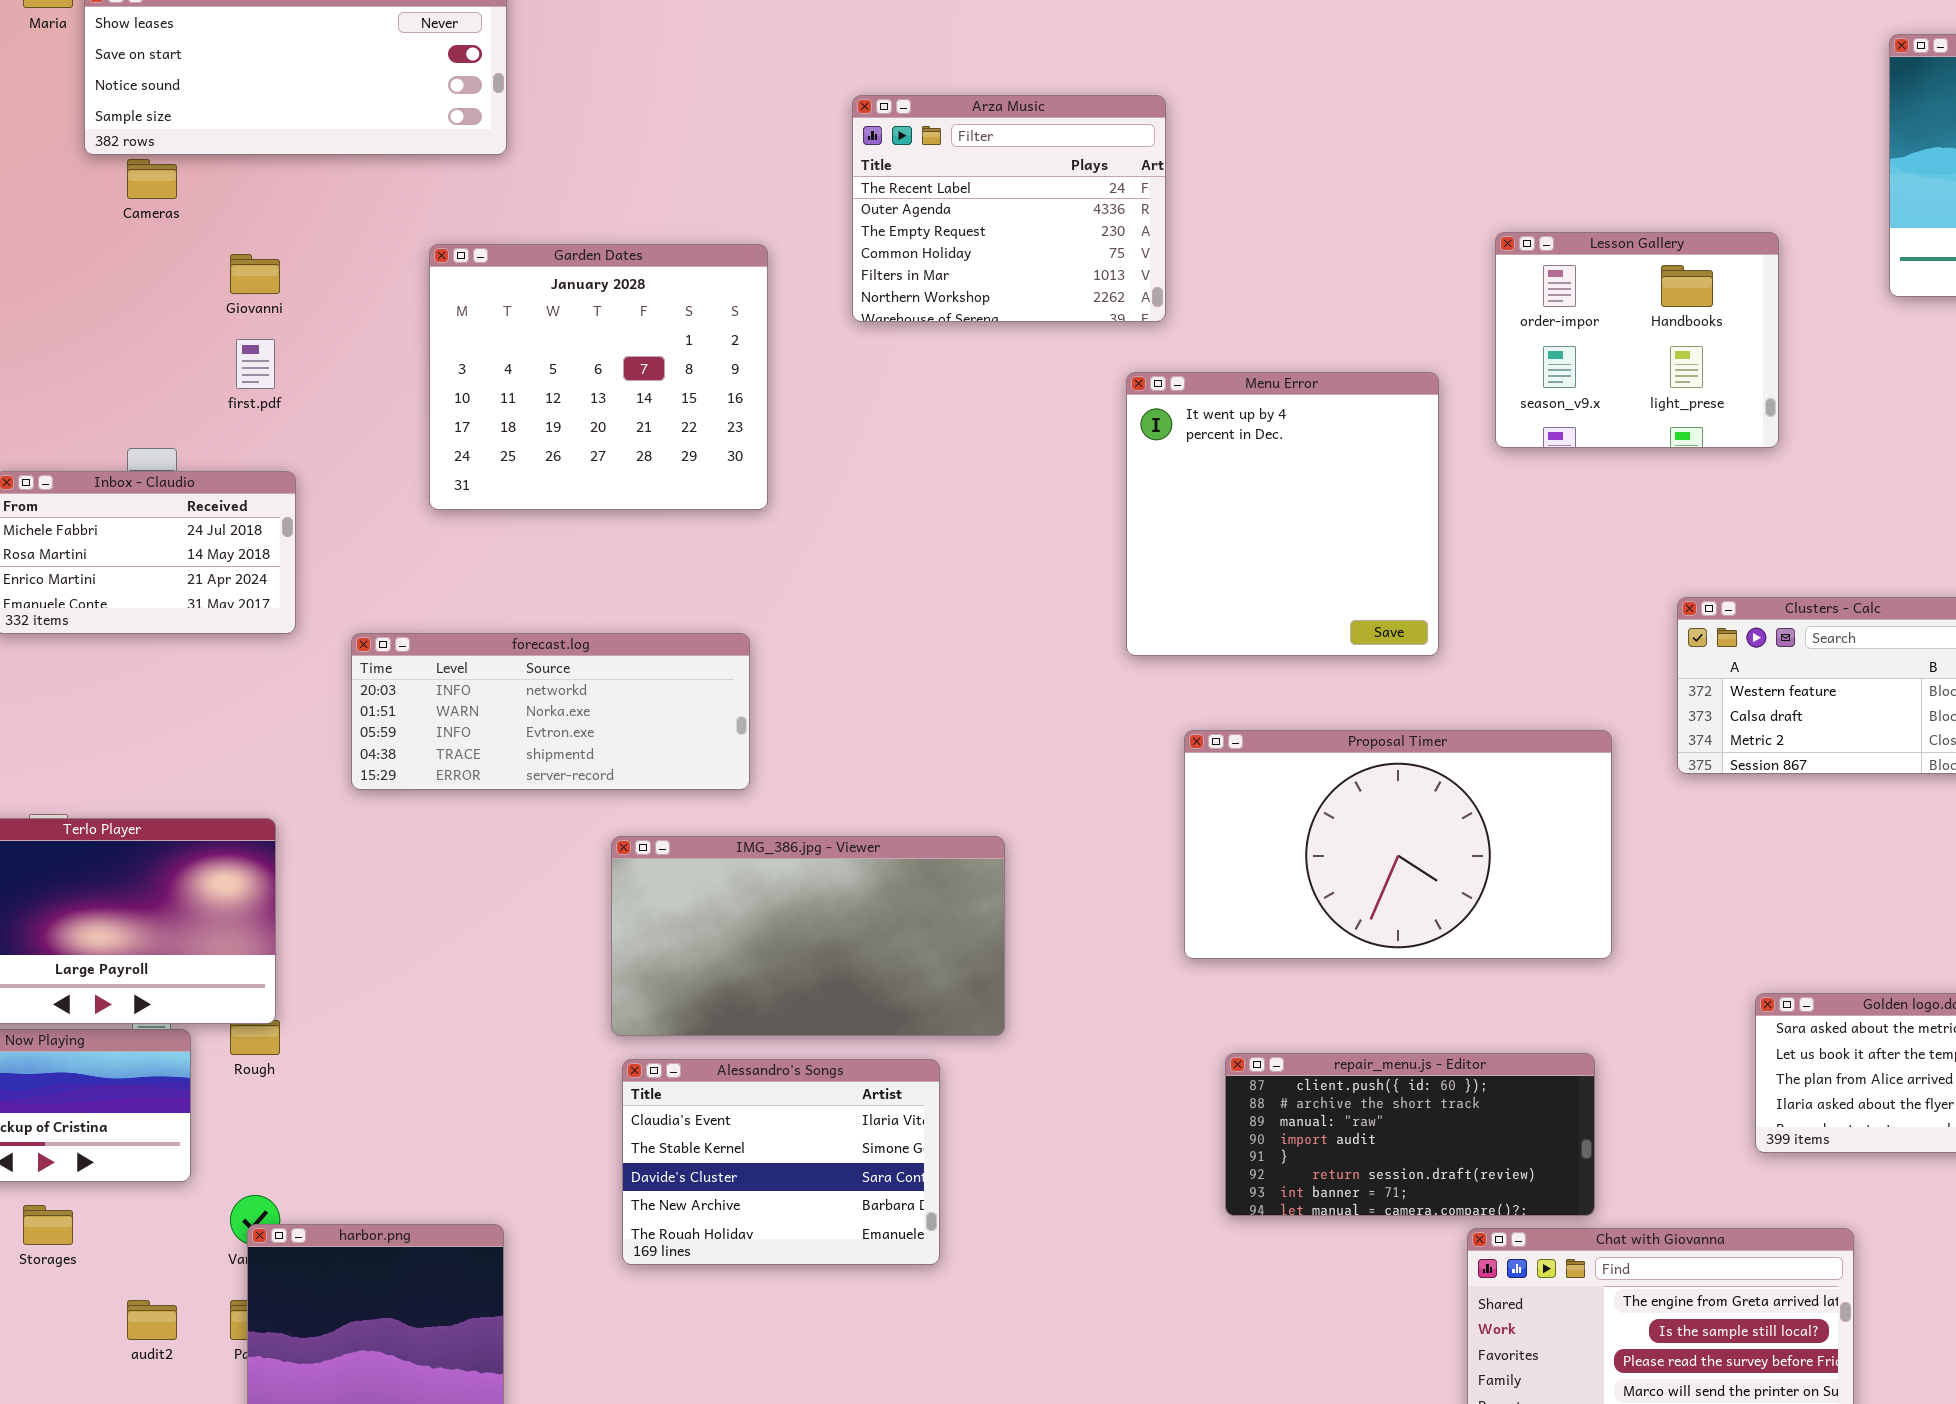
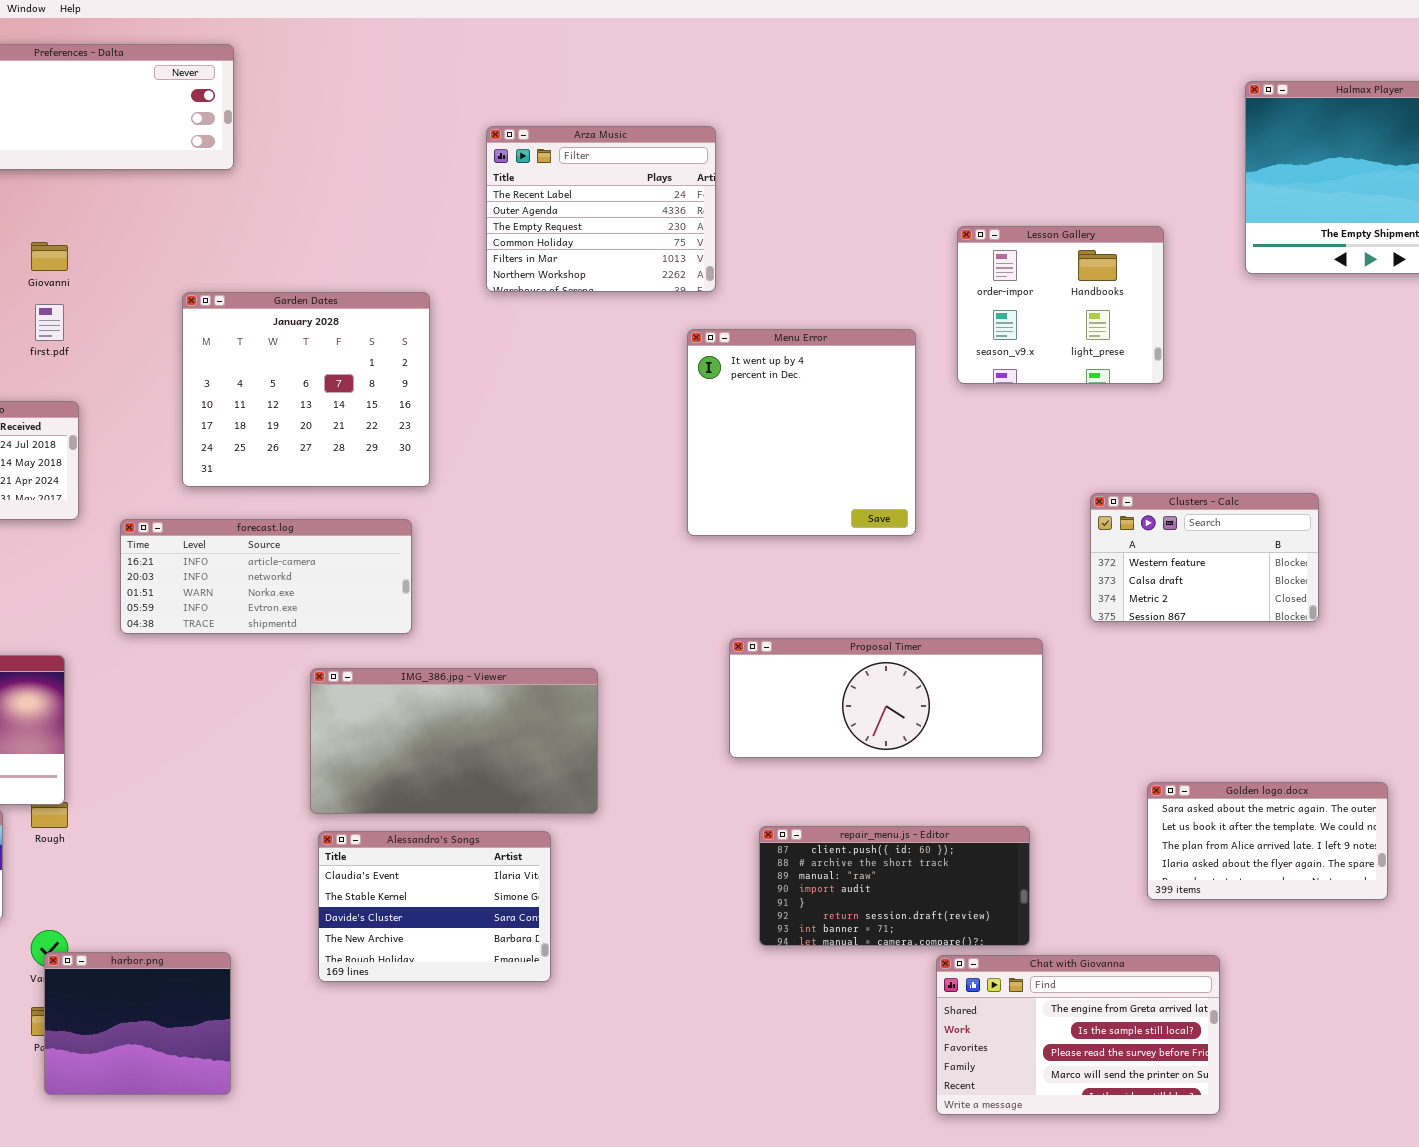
Garden Dates: [429,244,768,510] -> [182,292,430,487], moved
forecast.log: [351,633,750,790] -> [120,519,412,634], scrolled up 1 row
Proposal Timer: [1184,730,1612,959] -> [729,638,1043,758], resized

